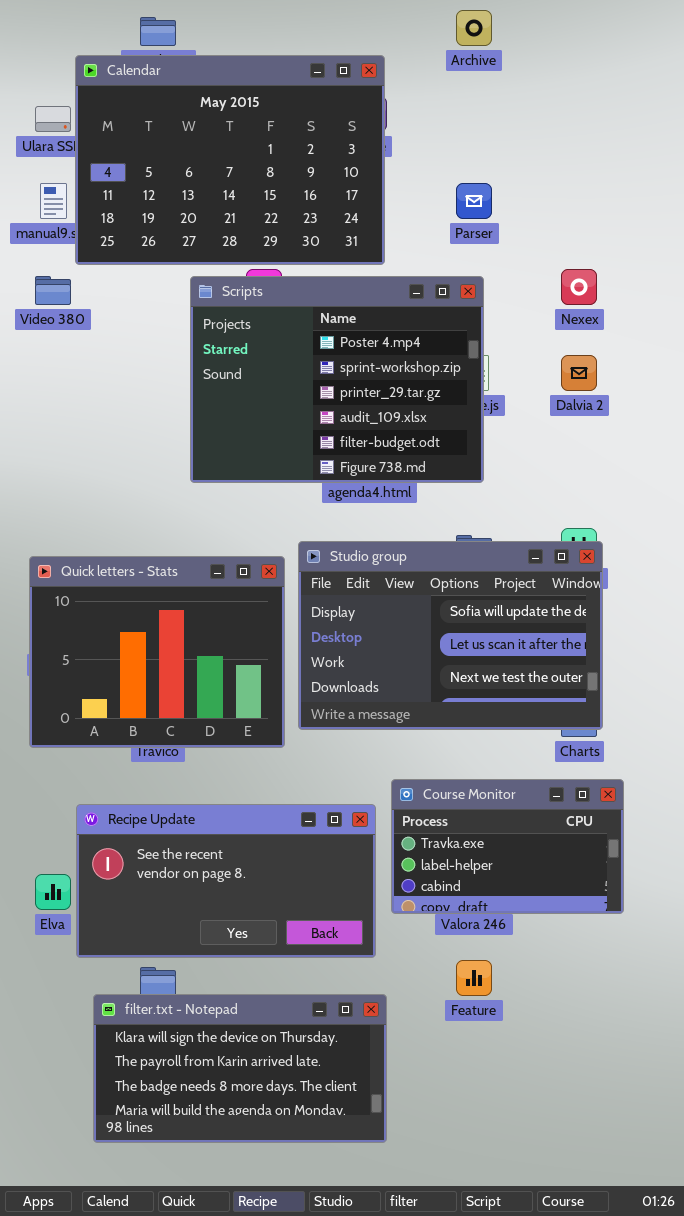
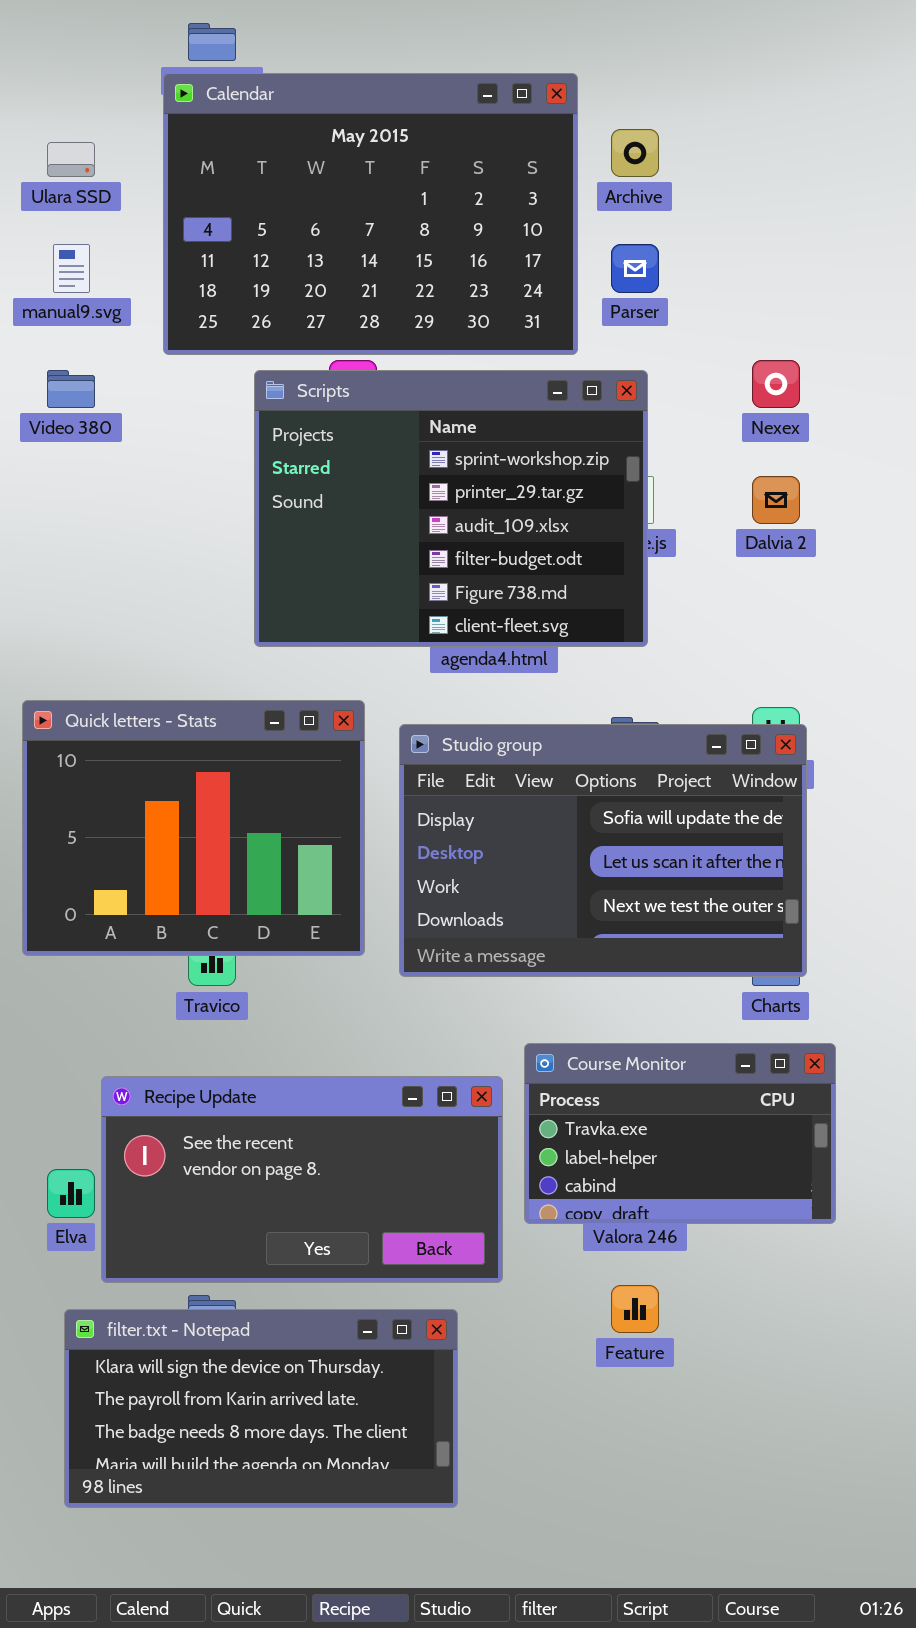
Archive: [456,10,492,46] -> [611,129,659,177], moved
Calendar: [75,55,385,265] -> [163,73,578,355], moved
Scripts: [190,276,484,483] -> [254,370,648,647], scrolled down 1 row
Quick letters - Stats: [29,556,285,748] -> [22,700,365,956], moved
filter.txt - Notepad: [93,994,387,1143] -> [64,1309,458,1508], moved

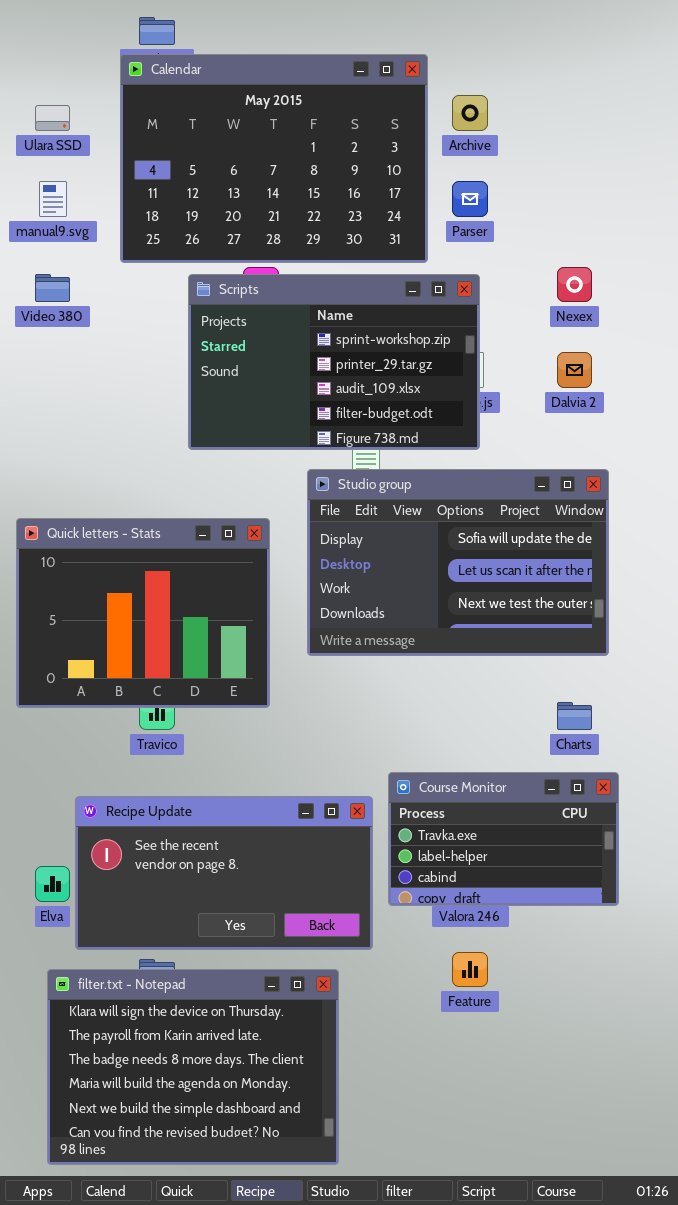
Scripts: [254,370,648,647] -> [188,274,480,450], resized
Studio group: [399,724,807,977] -> [307,469,609,656], moved
filter.txt - Notepad: [64,1309,458,1508] -> [47,969,339,1165], resized

